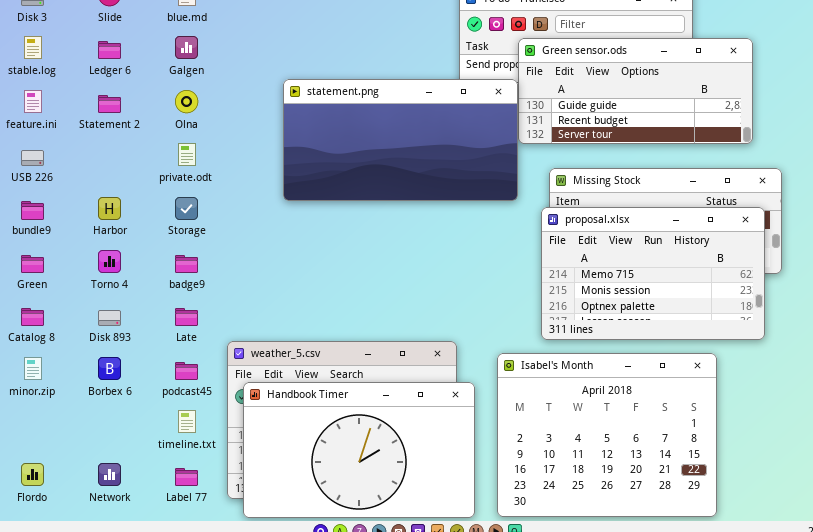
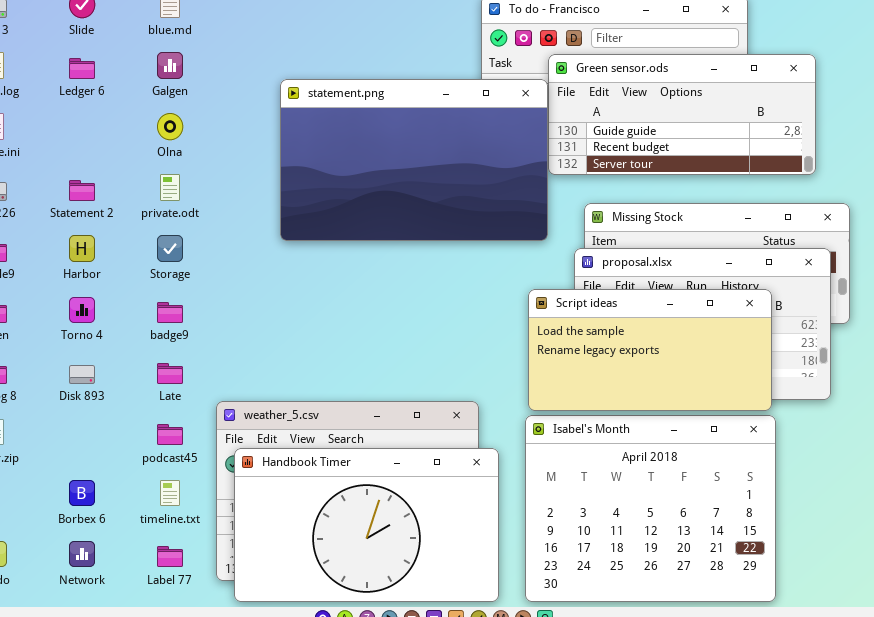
statement.png: [283,79,518,201] -> [280,79,548,241], resized
Statement 2: [98,95,121,113] -> [69,180,95,201], moved
Script ideas: none -> [528,289,772,411], opened
Borbex 6: [98,357,121,380] -> [69,480,95,506], moved

